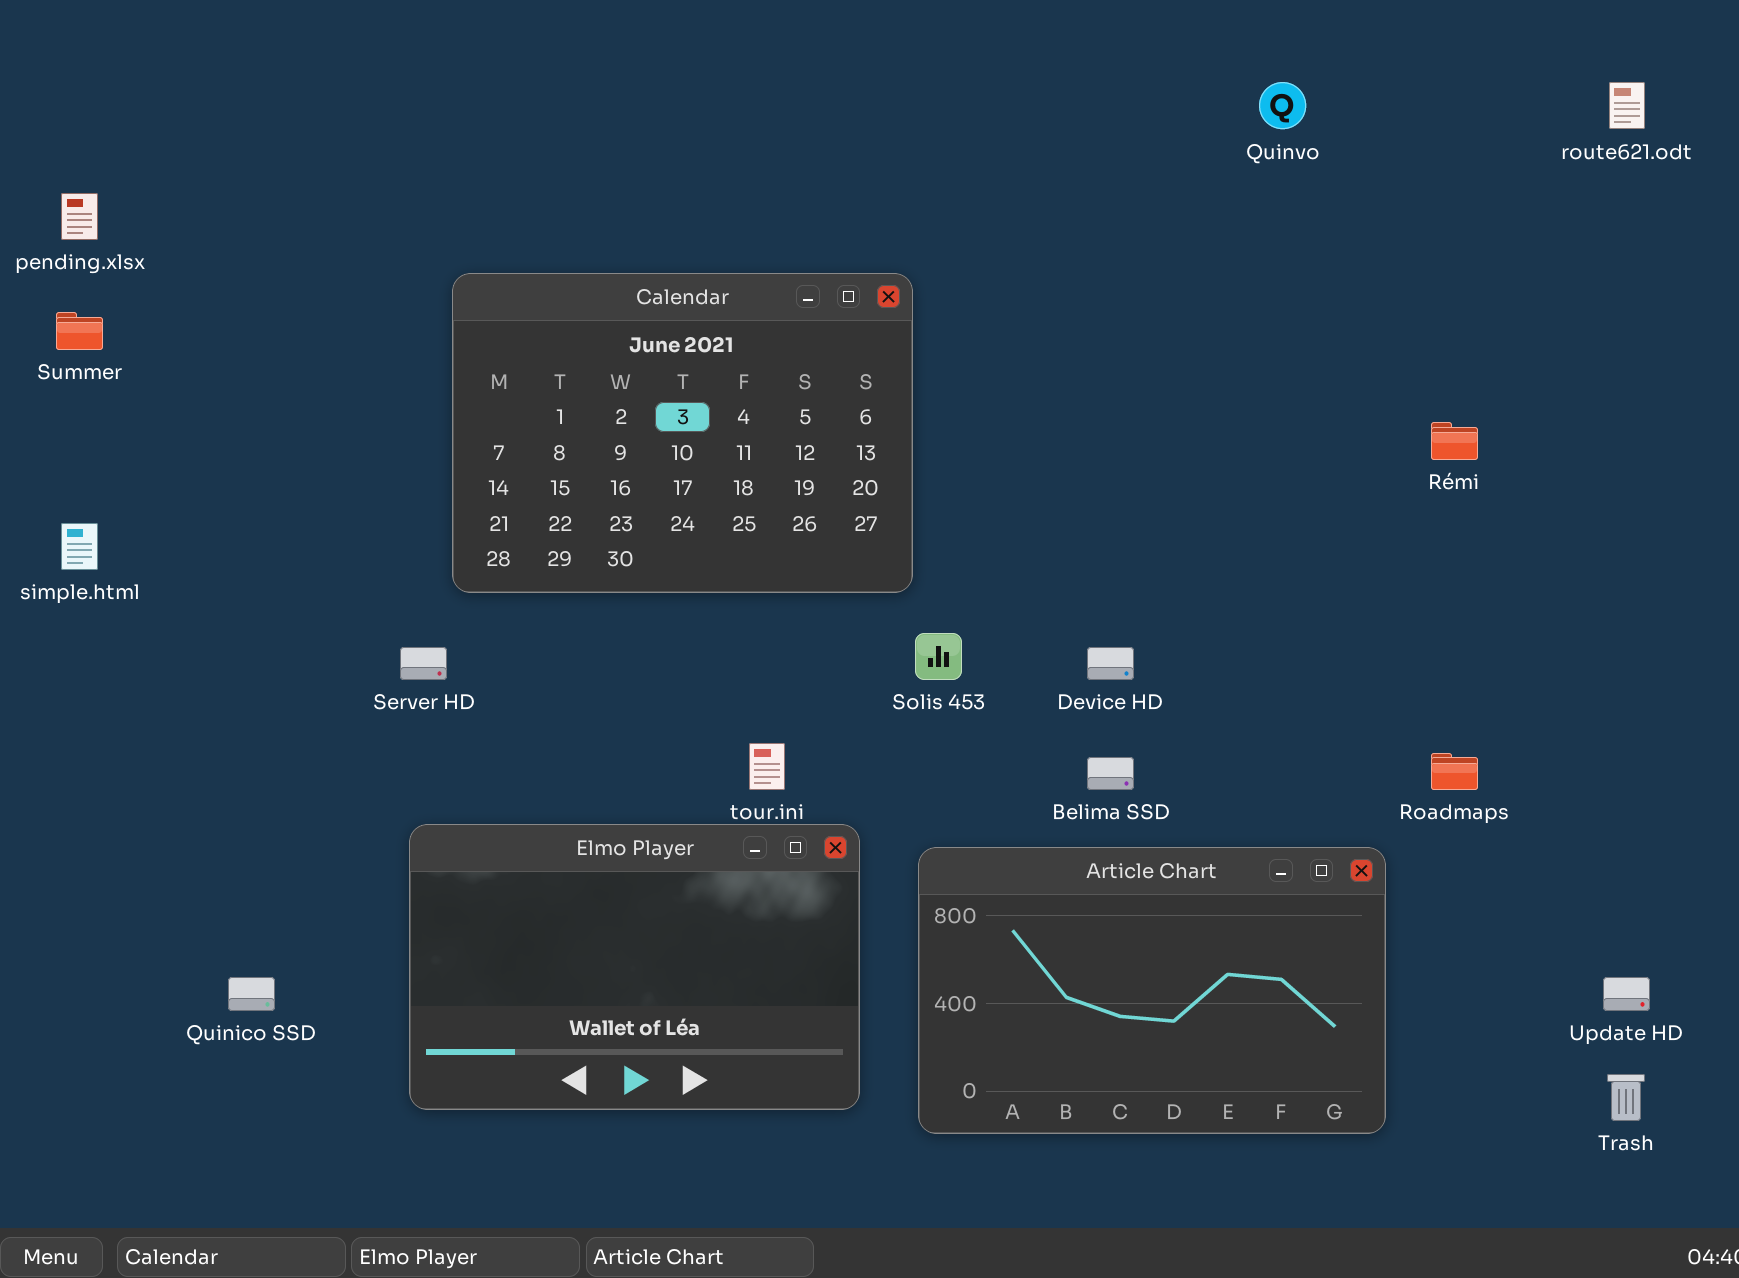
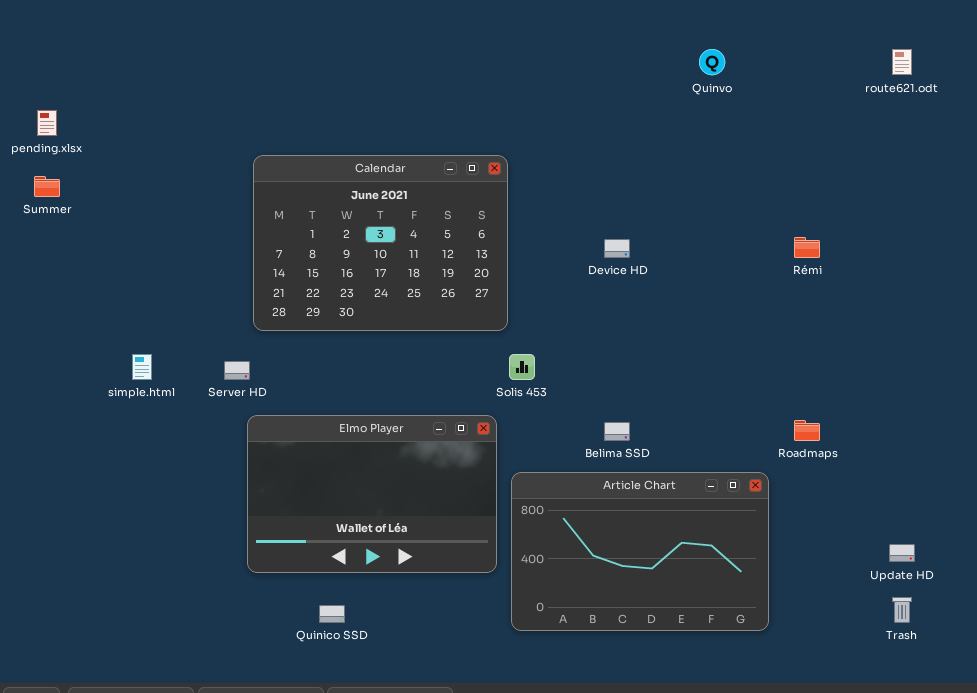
simple.html: [61,523,98,570] -> [132,354,152,380], moved
Device HD: [1087,647,1134,680] -> [604,239,630,258], moved
Elmo Player: [409,824,860,1110] -> [247,415,497,573], moved
Quinico SSD: [228,977,275,1011] -> [319,605,345,623], moved

